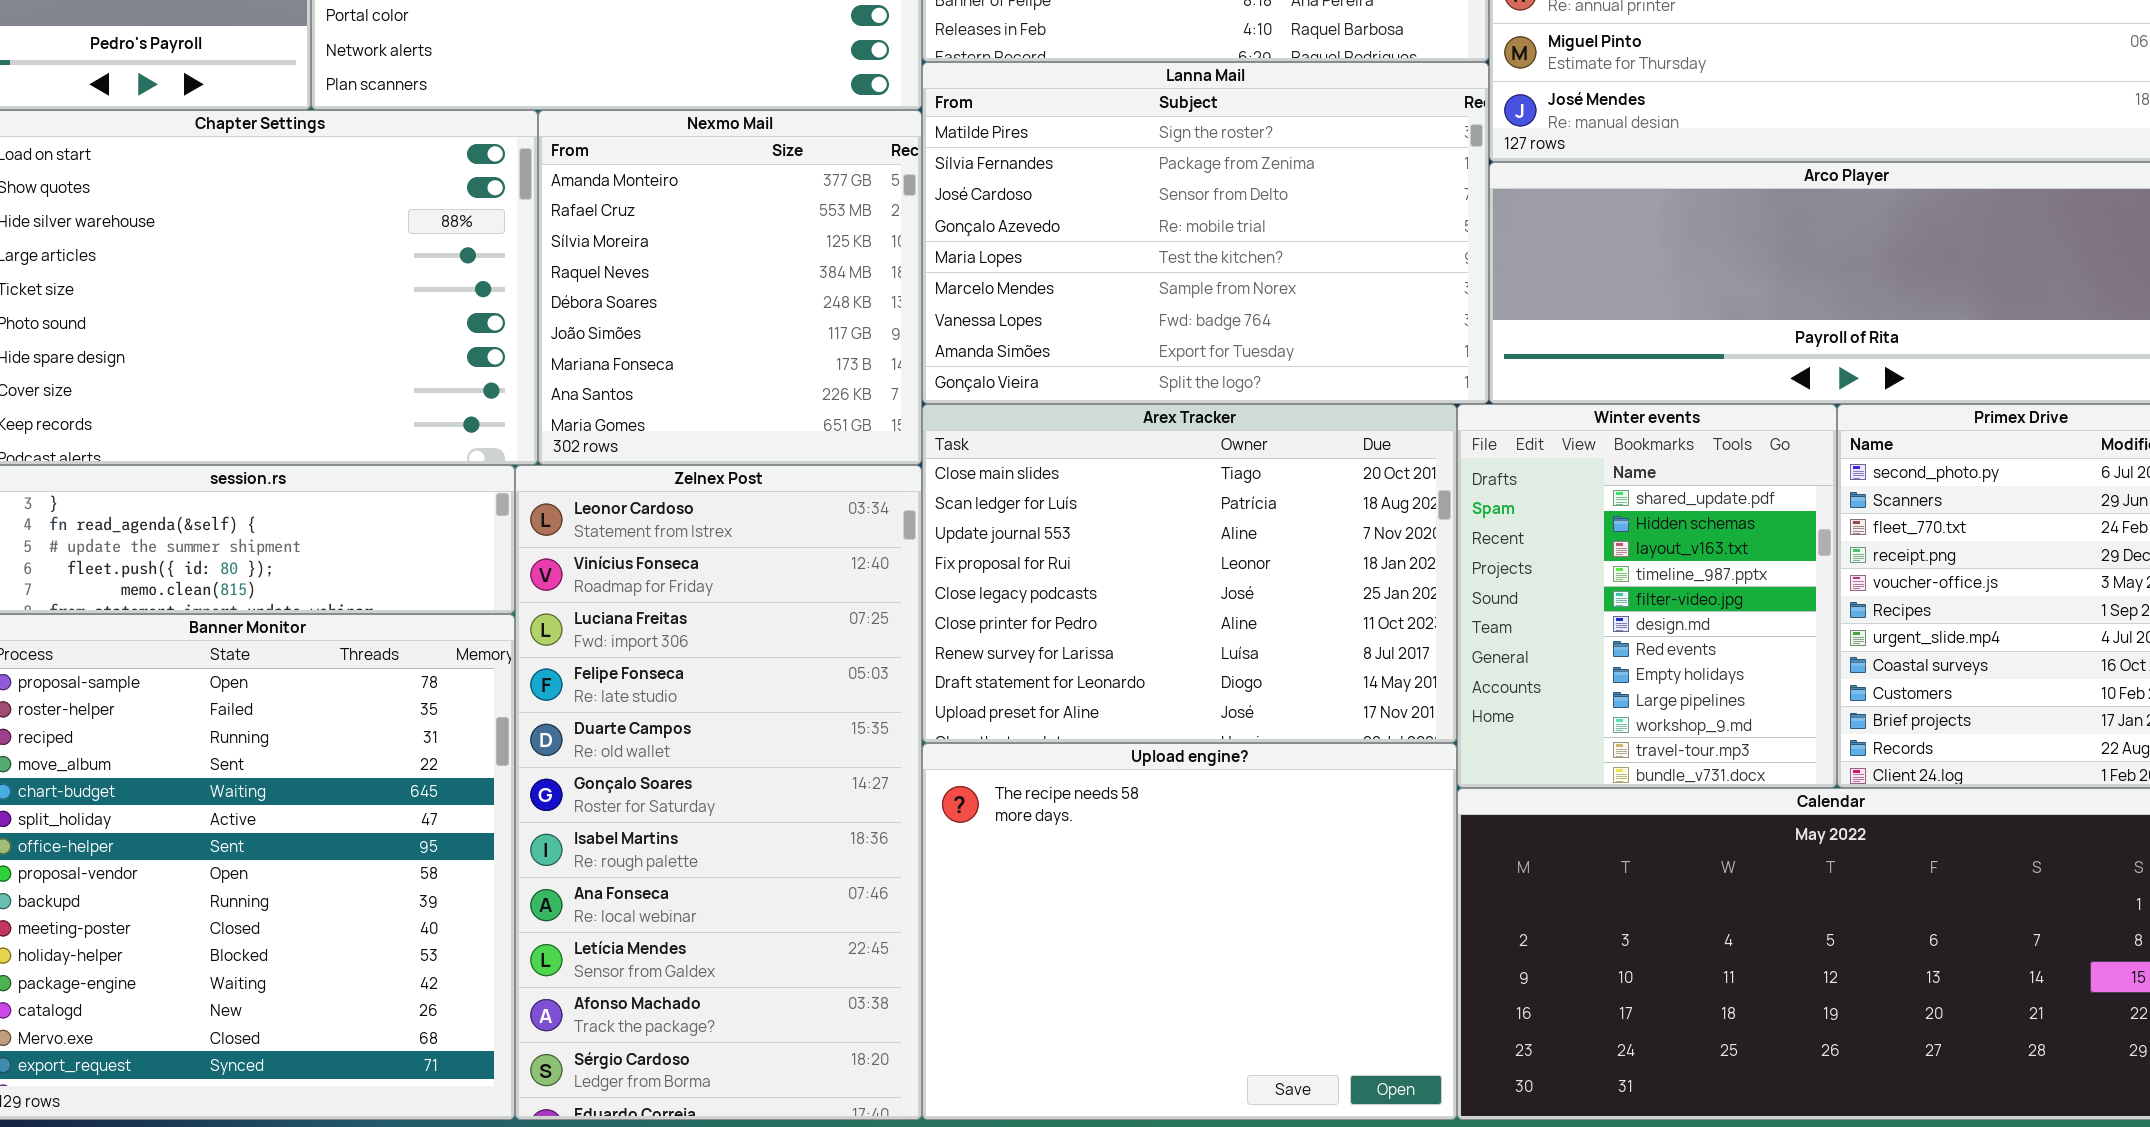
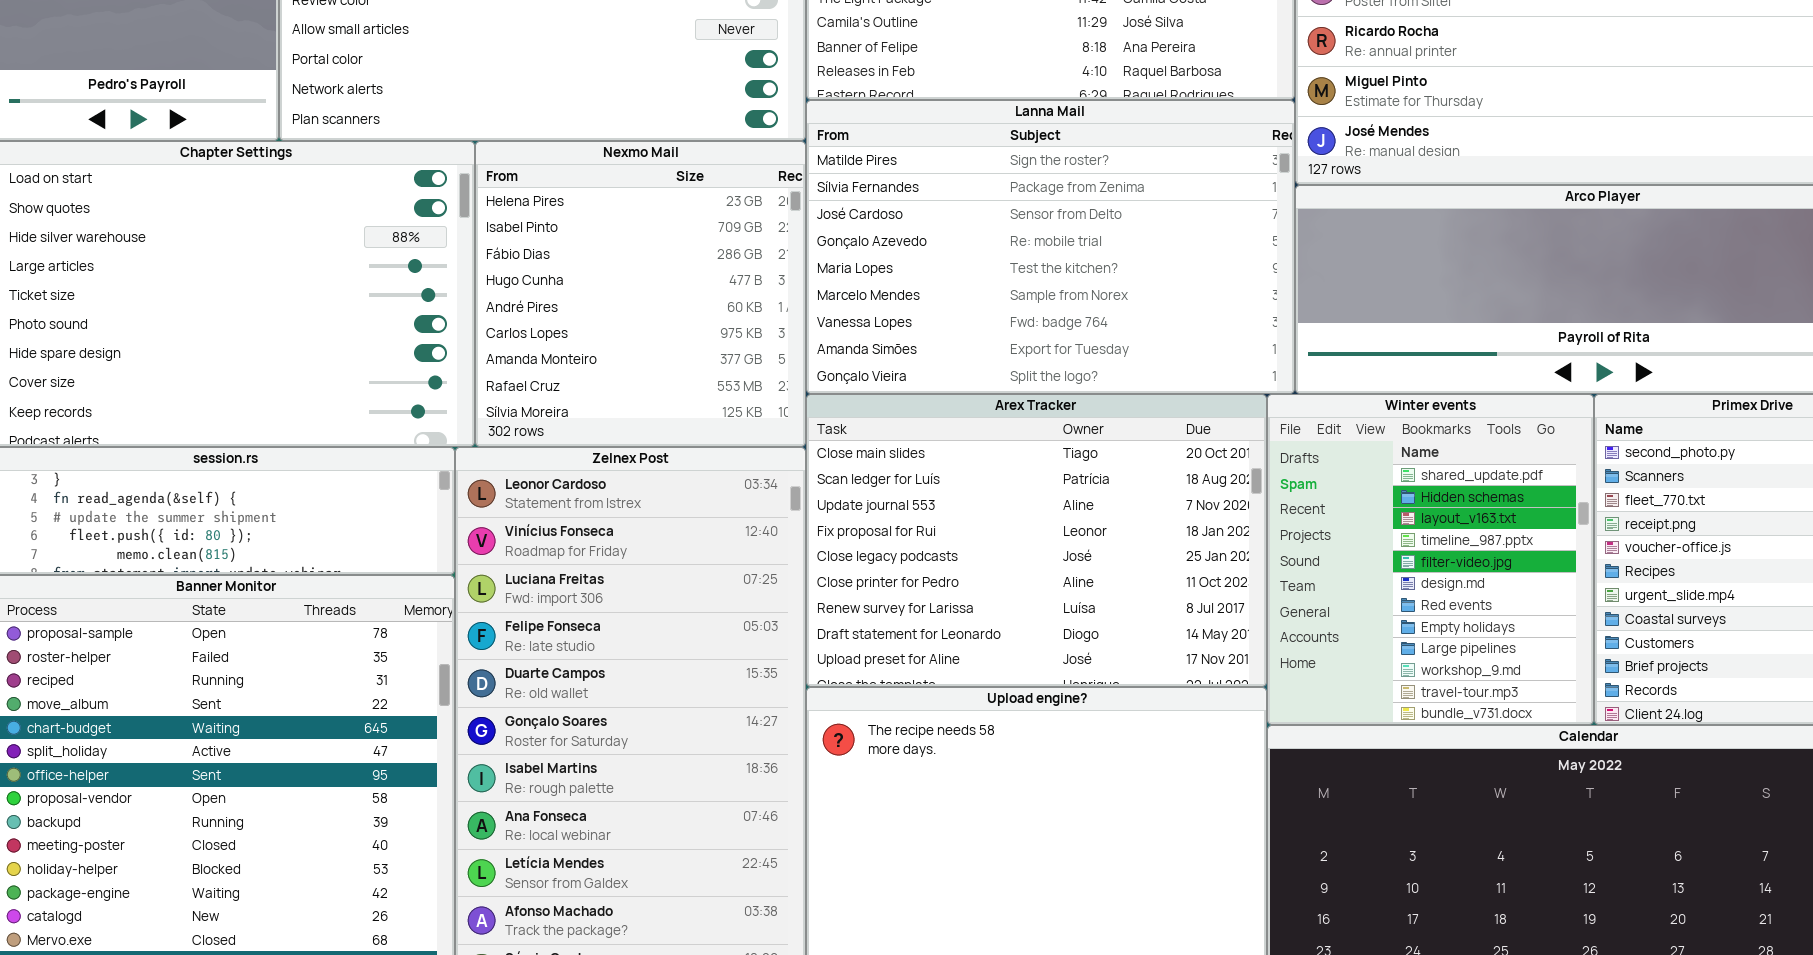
Nexmo Mail: [538,110,922,465] -> [475,141,806,447], scrolled up 6 rows

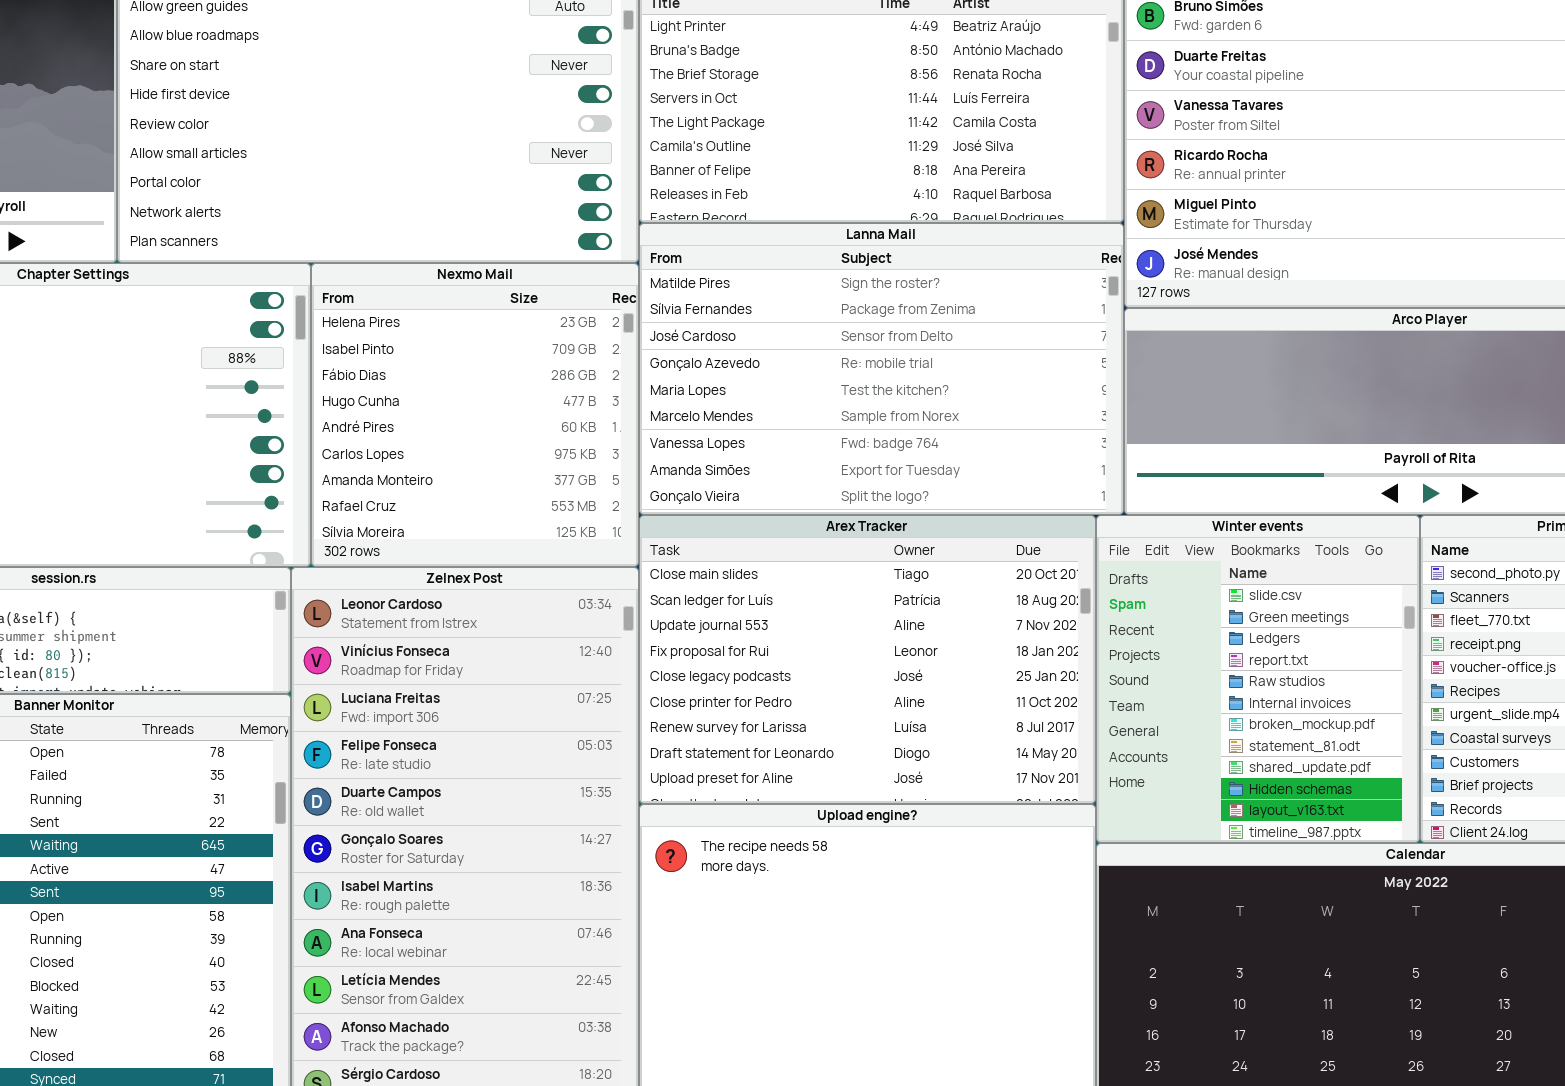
Winter events: [1267,394,1594,725] -> [1096,515,1420,843], scrolled up 8 rows

